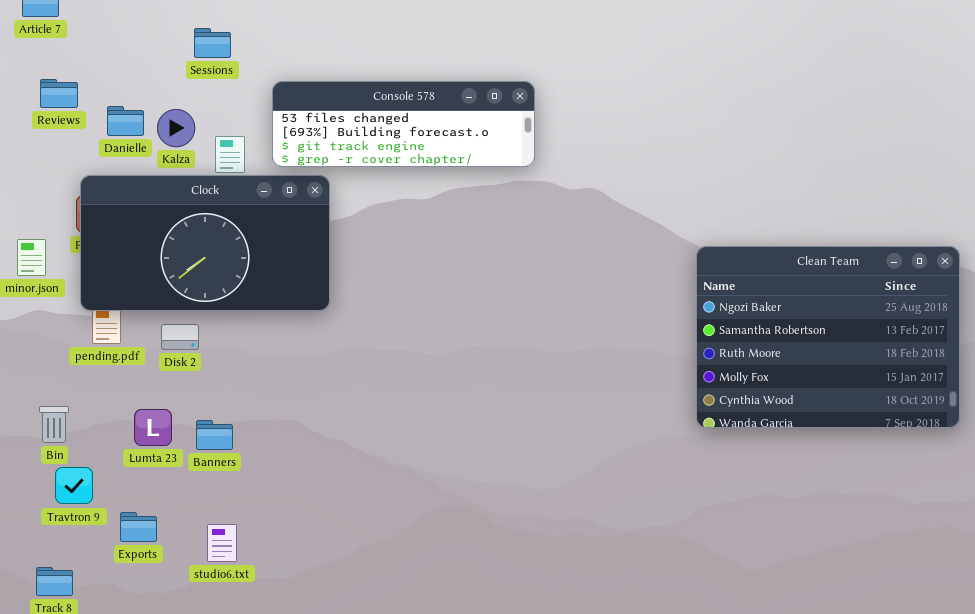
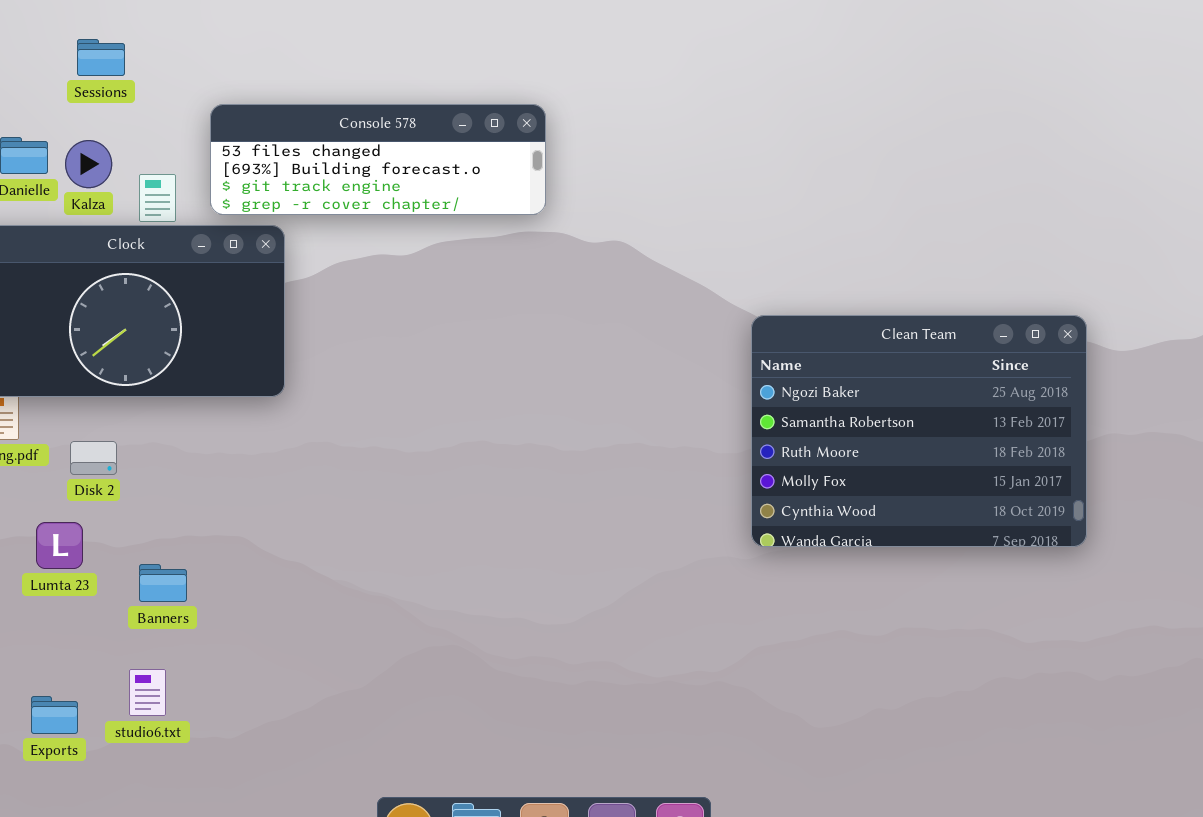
Sessions: [194,28,231,58] -> [77,39,125,76], moved
Disk 2: [161,324,199,350] -> [70,441,117,475], moved
Banners: [196,420,233,450] -> [139,564,187,602], moved
Exports: [120,512,157,542] -> [31,696,78,734], moved

